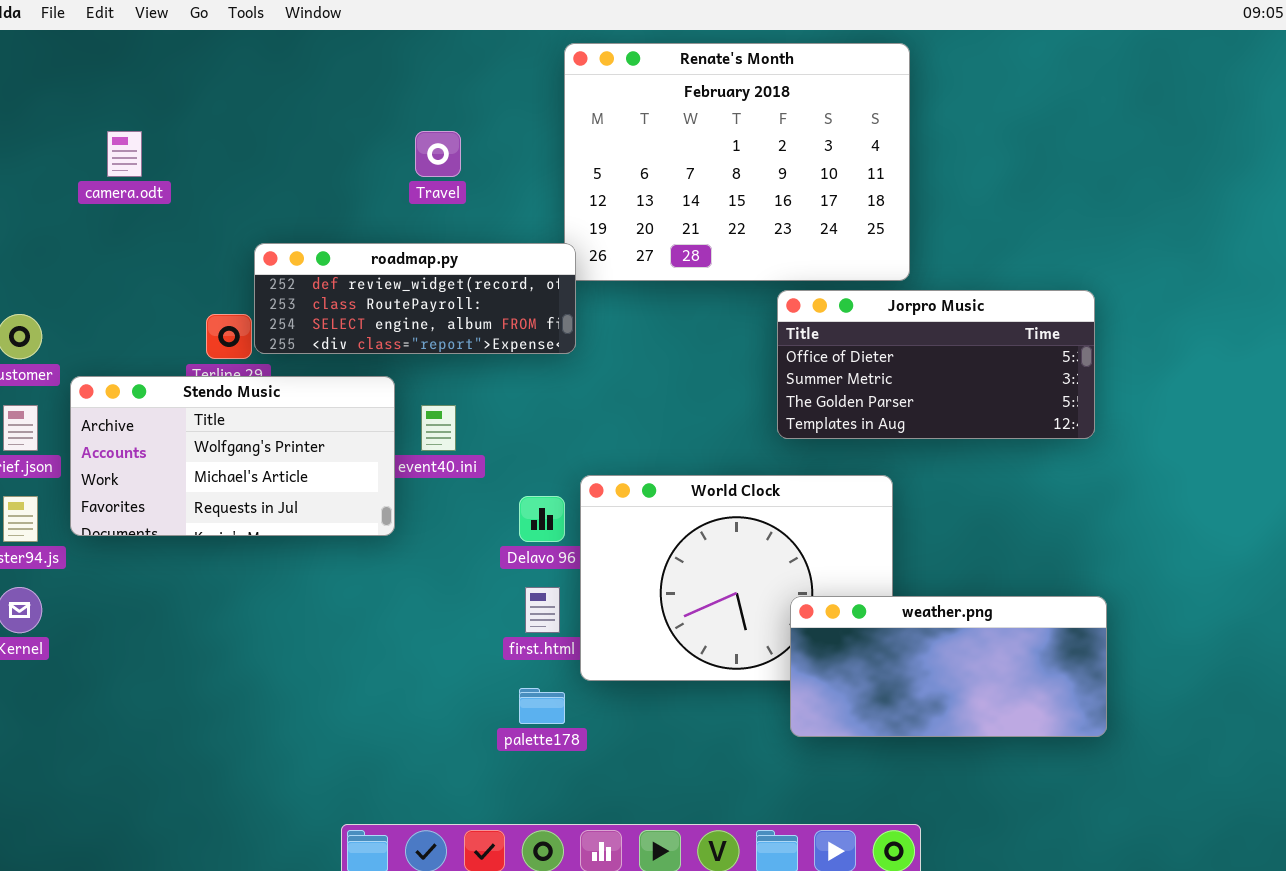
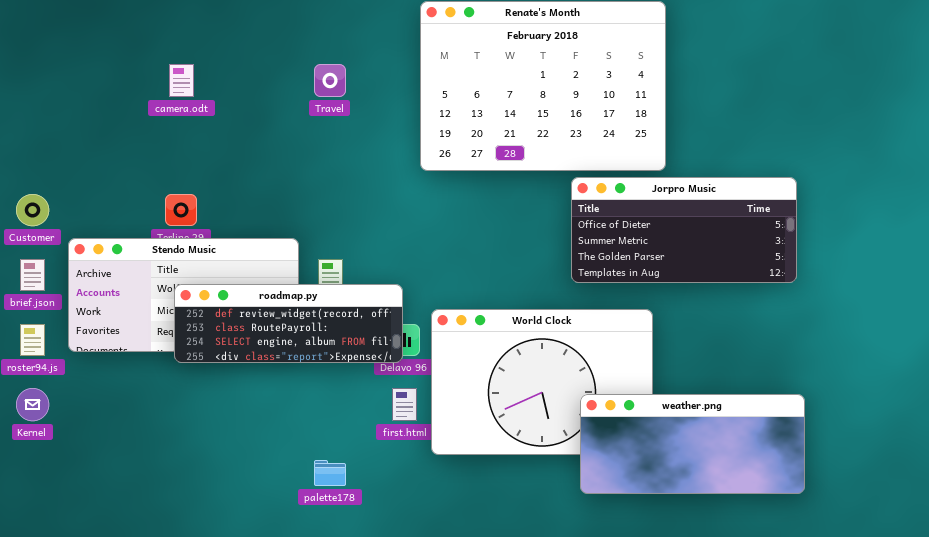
camera.odt: [107,131,142,177] -> [169,64,194,97], moved
roadmap.py: [254,243,576,354] -> [174,284,403,363], moved
palette178: [519,688,565,724] -> [314,460,346,486], moved

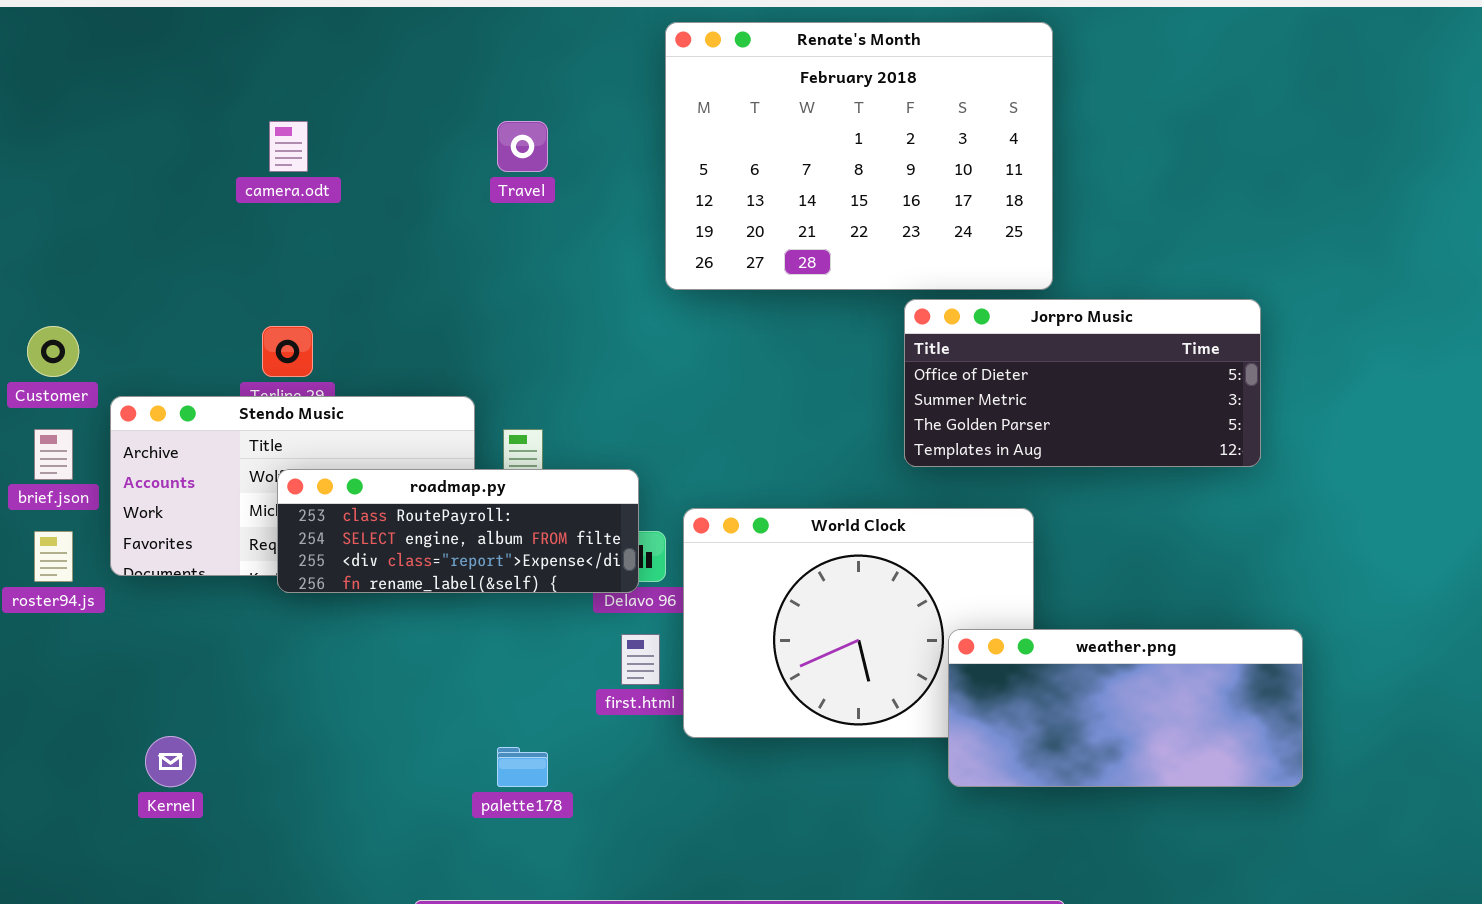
roadmap.py: [174,284,403,363] -> [277,469,639,593], scrolled down 1 row
Kernel: [16,388,49,421] -> [145,736,196,787], moved
weather.png: [580,394,805,494] -> [948,629,1303,787], moved

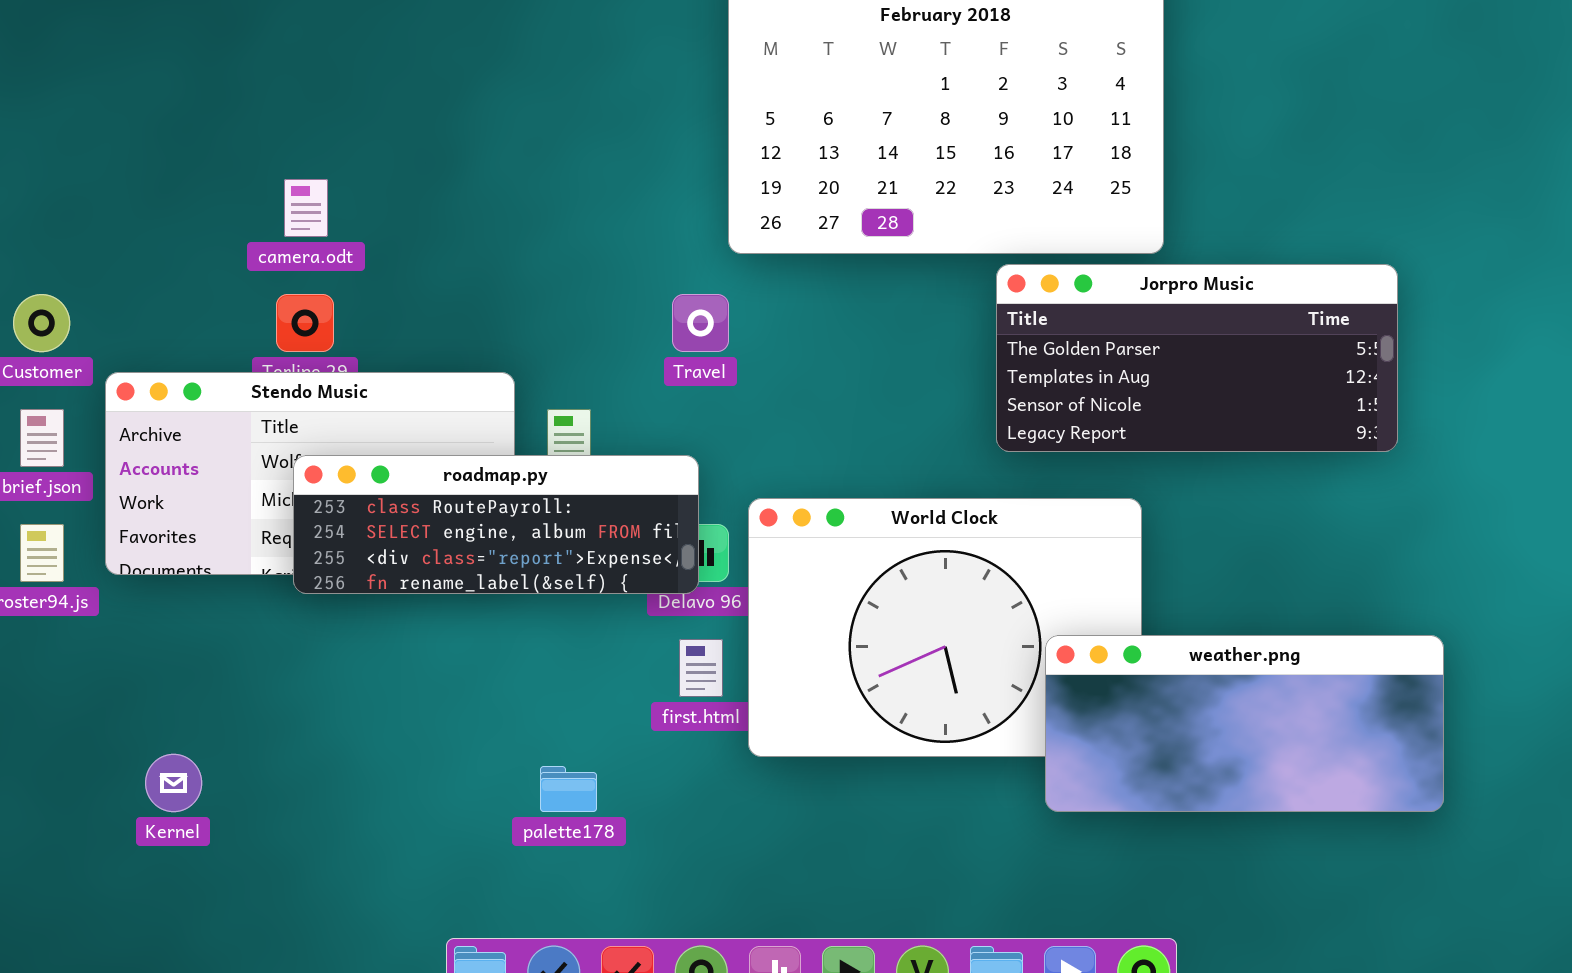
camera.odt: [269,121,308,172] -> [284,179,328,237], moved
Travel: [497,121,548,172] -> [672,294,729,352], moved
Jorpro Music: [904,299,1261,467] -> [996,264,1398,452], scrolled down 2 rows

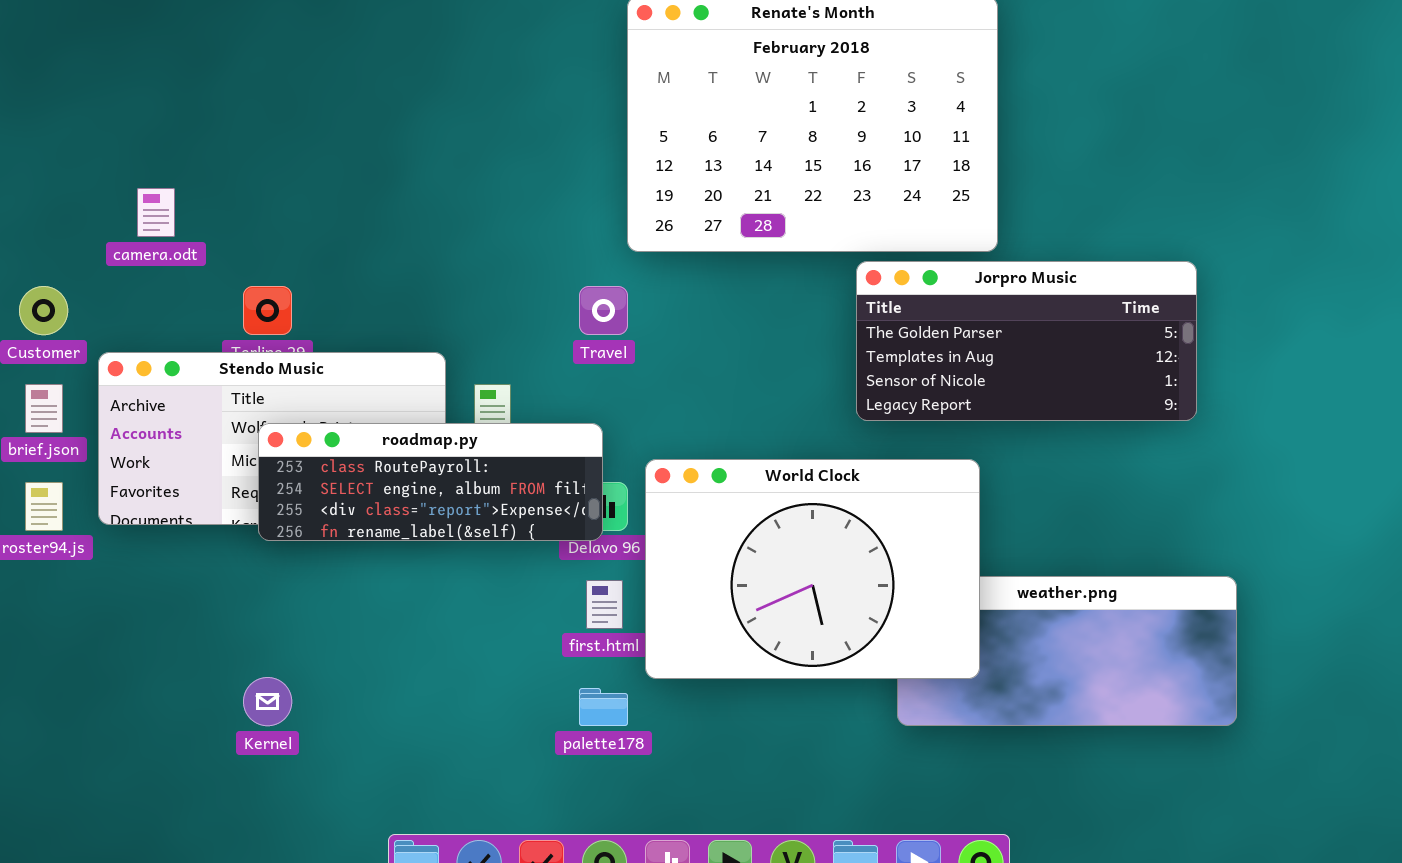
camera.odt: [284,179,328,237] -> [137,188,175,237], moved
World Clock: [748,498,1142,757] -> [645,459,980,679], raised
Kernel: [145,754,202,812] -> [243,677,292,726], moved
palette178: [540,766,597,812] -> [579,688,628,726], moved

